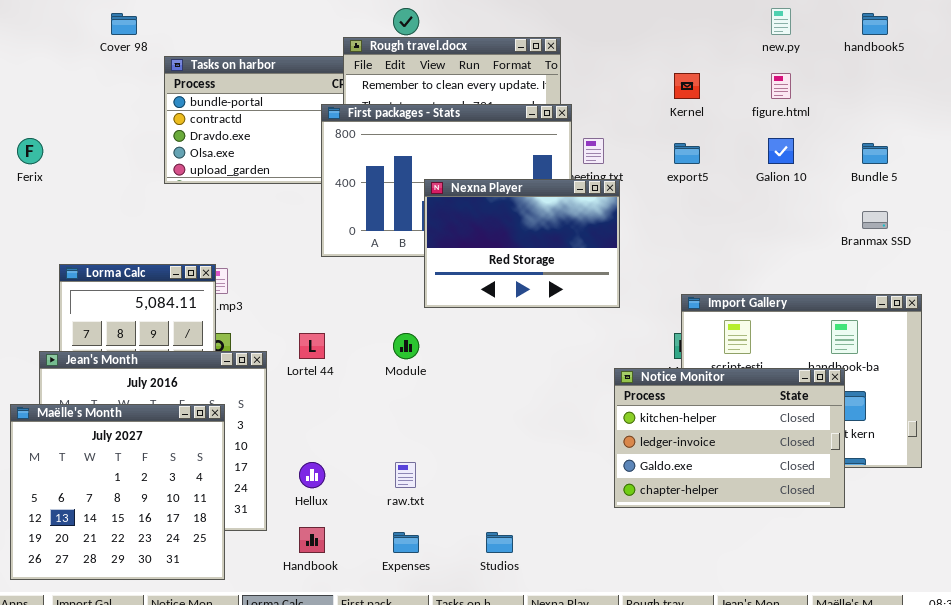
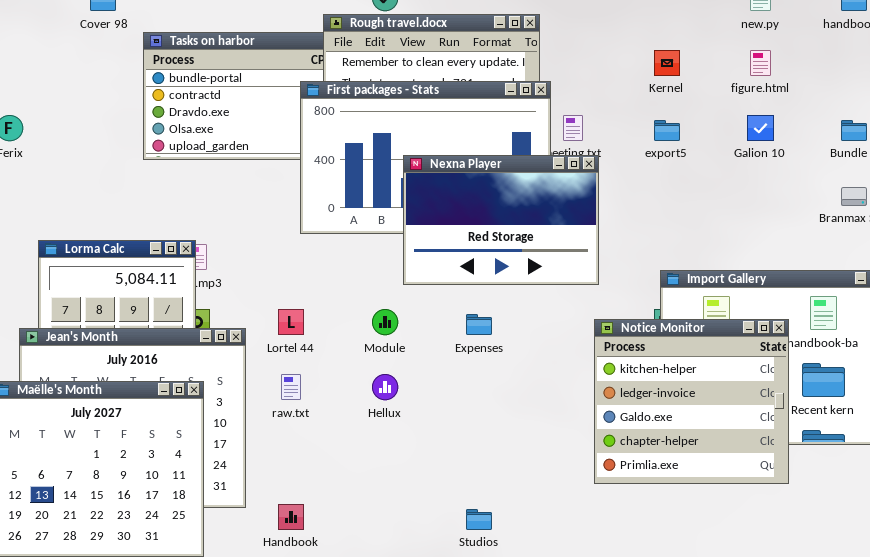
Notice Monitor: [614,368,845,508] -> [594,319,789,484], resized
Hellux: [299,462,325,488] -> [372,374,398,400], moved
raw.txt: [395,462,416,488] -> [281,374,301,400], moved
Expenses: [393,532,419,553] -> [466,314,492,335], moved

